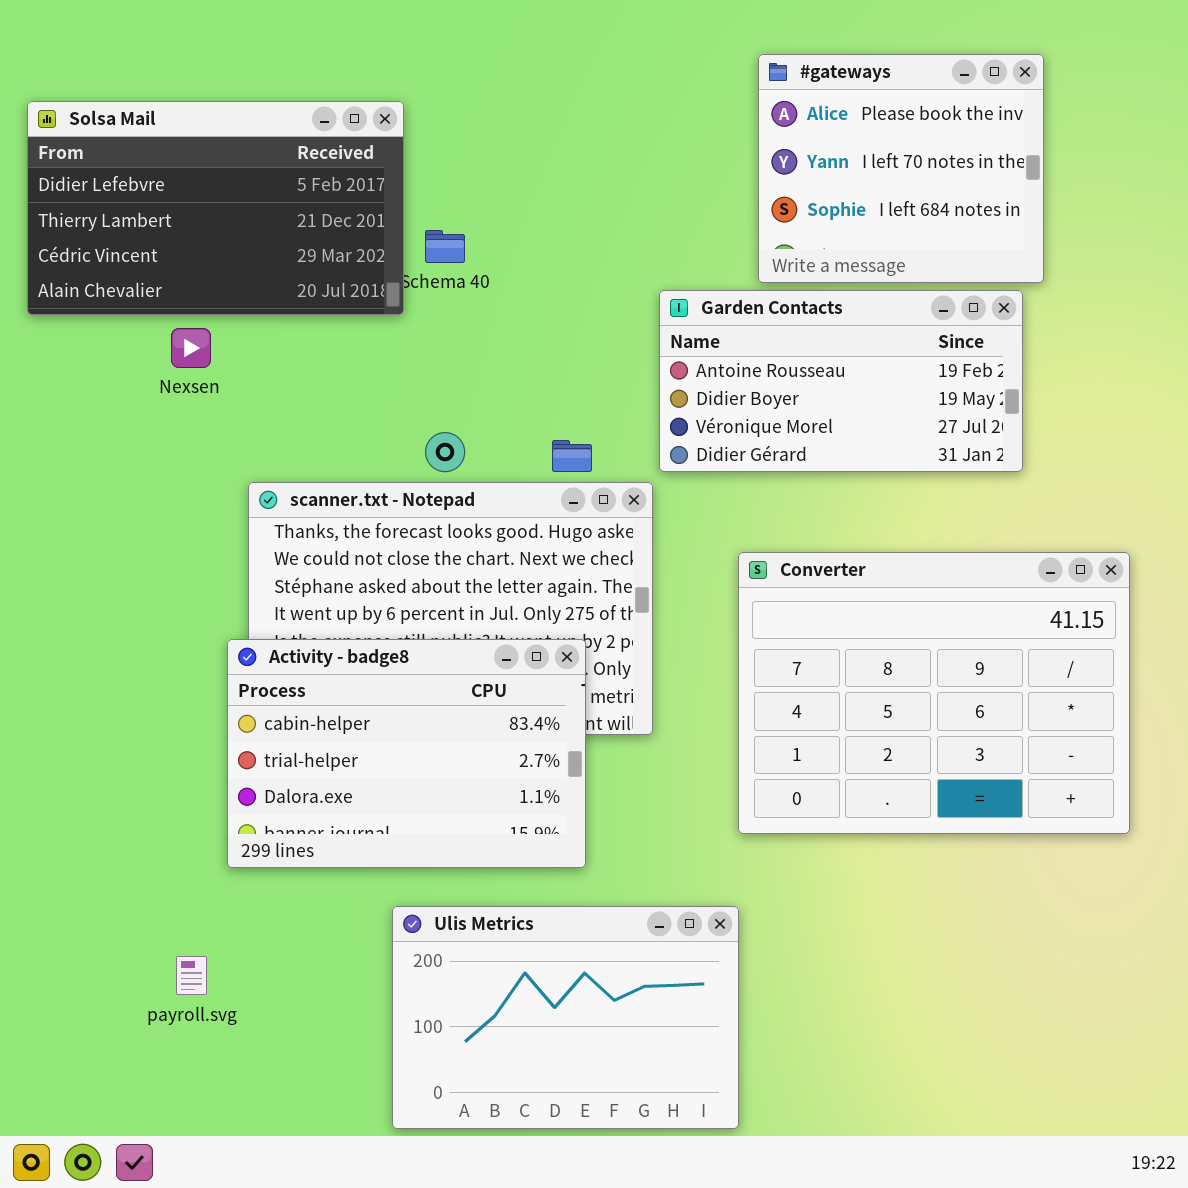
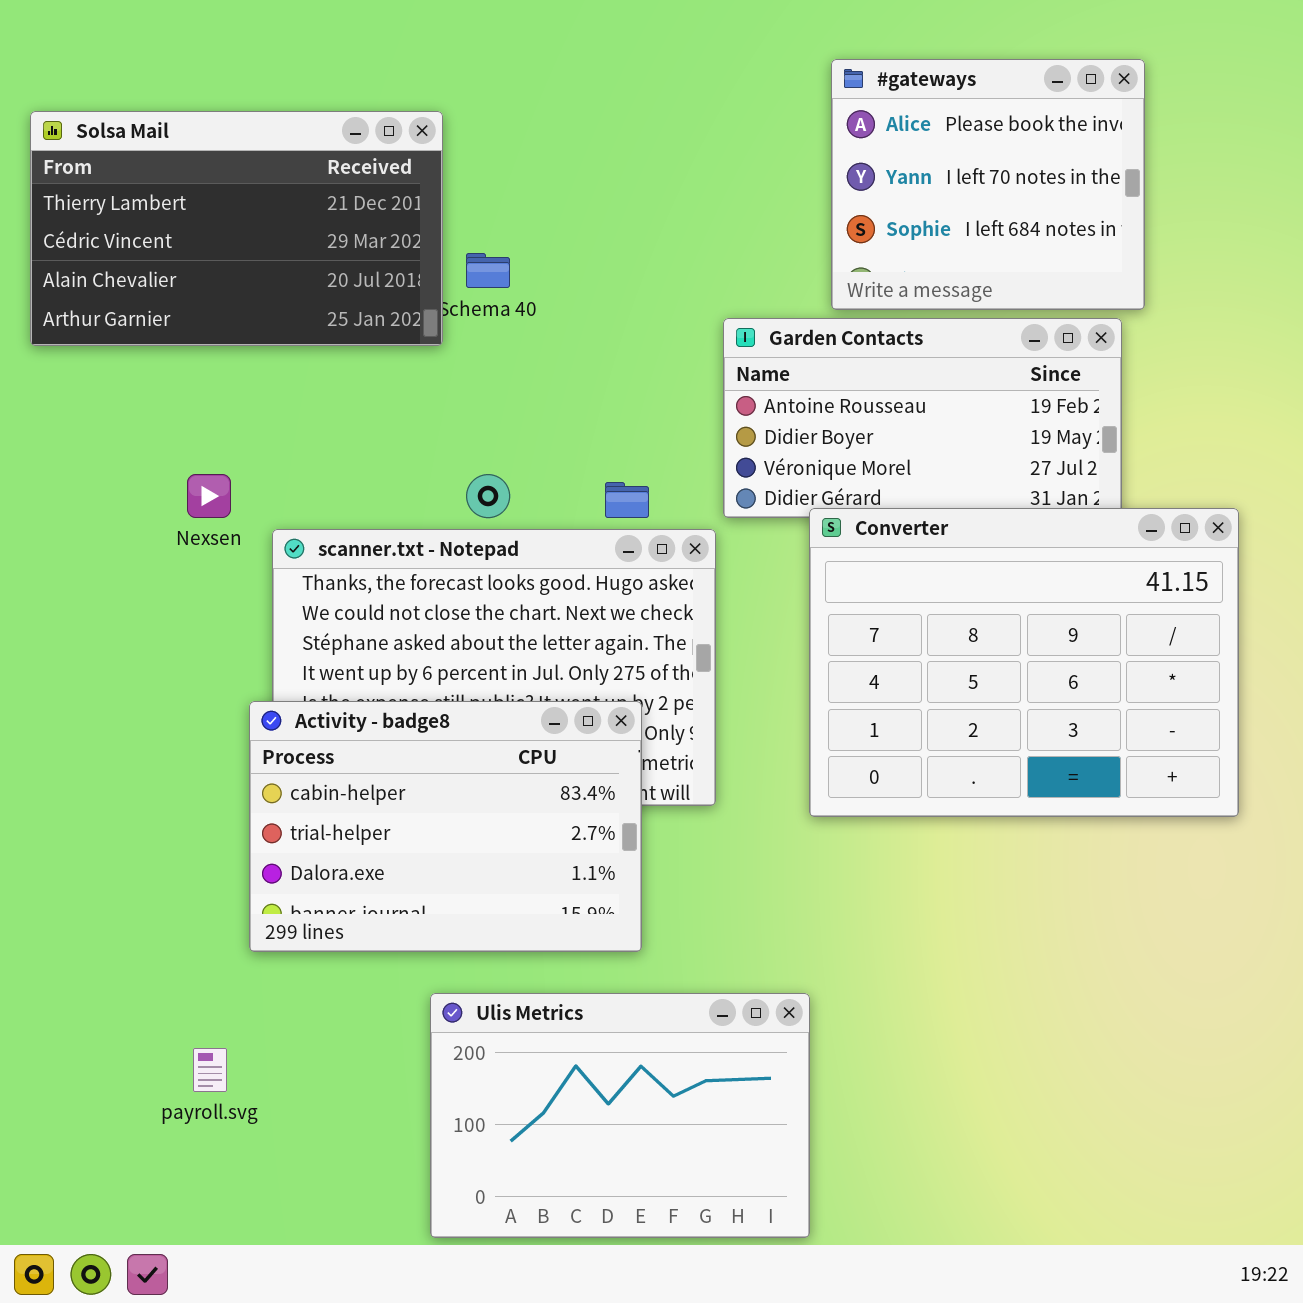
Solsa Mail: [27,101,404,315] -> [30,111,443,346], scrolled down 1 row
Nexsen: [171,328,211,368] -> [187,474,231,518], moved
Converter: [738,552,1130,834] -> [809,508,1239,817], moved

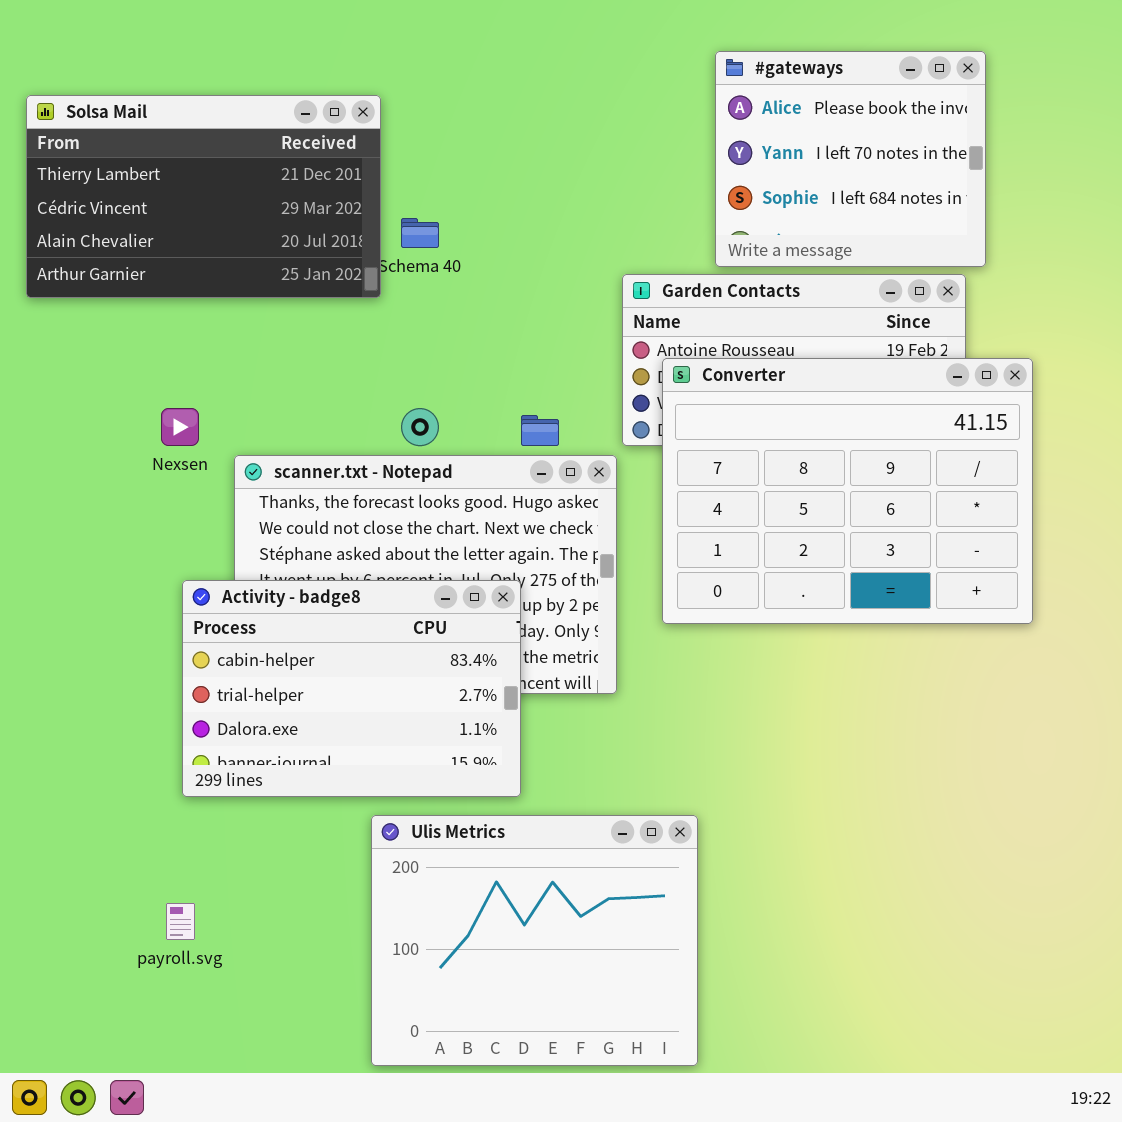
Converter: [809,508,1239,817] -> [662,358,1033,624], moved
Activity - badge8: [249,701,642,952] -> [182,580,521,797], moved
Ulis Metrics: [430,993,810,1238] -> [371,815,698,1066], resized

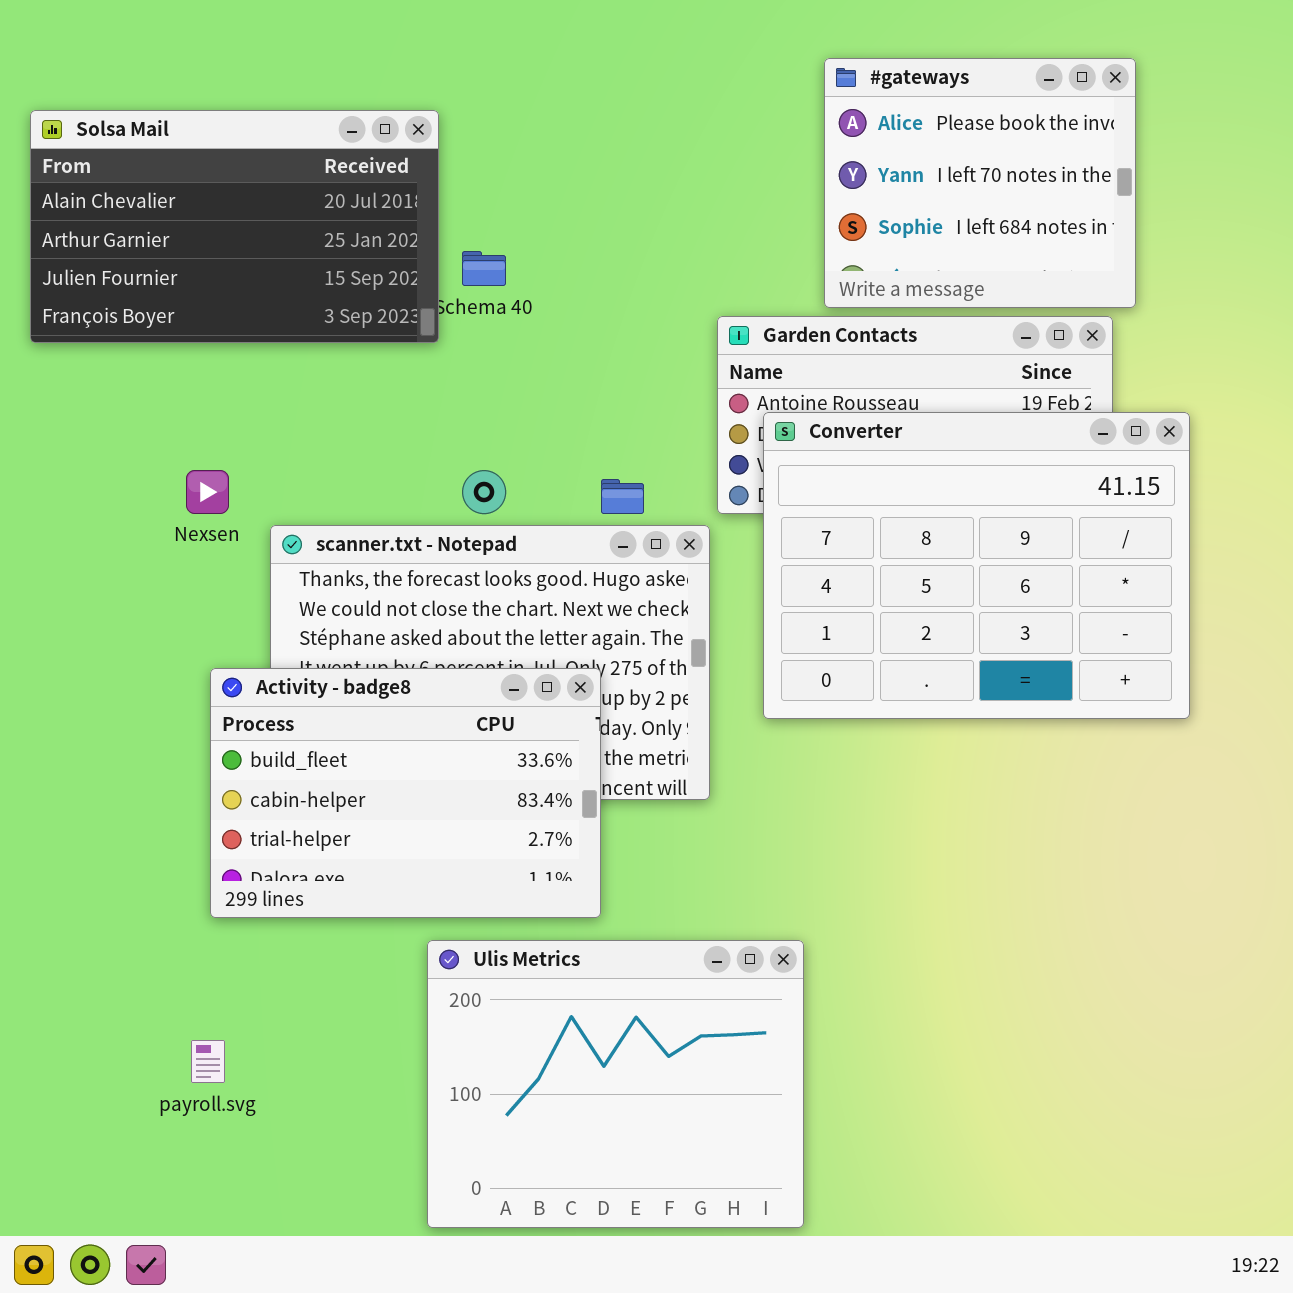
Solsa Mail: [26,95,381,298] -> [30,110,439,343], scrolled down 2 rows
Activity - badge8: [182,580,521,797] -> [210,668,601,918], scrolled up 1 row

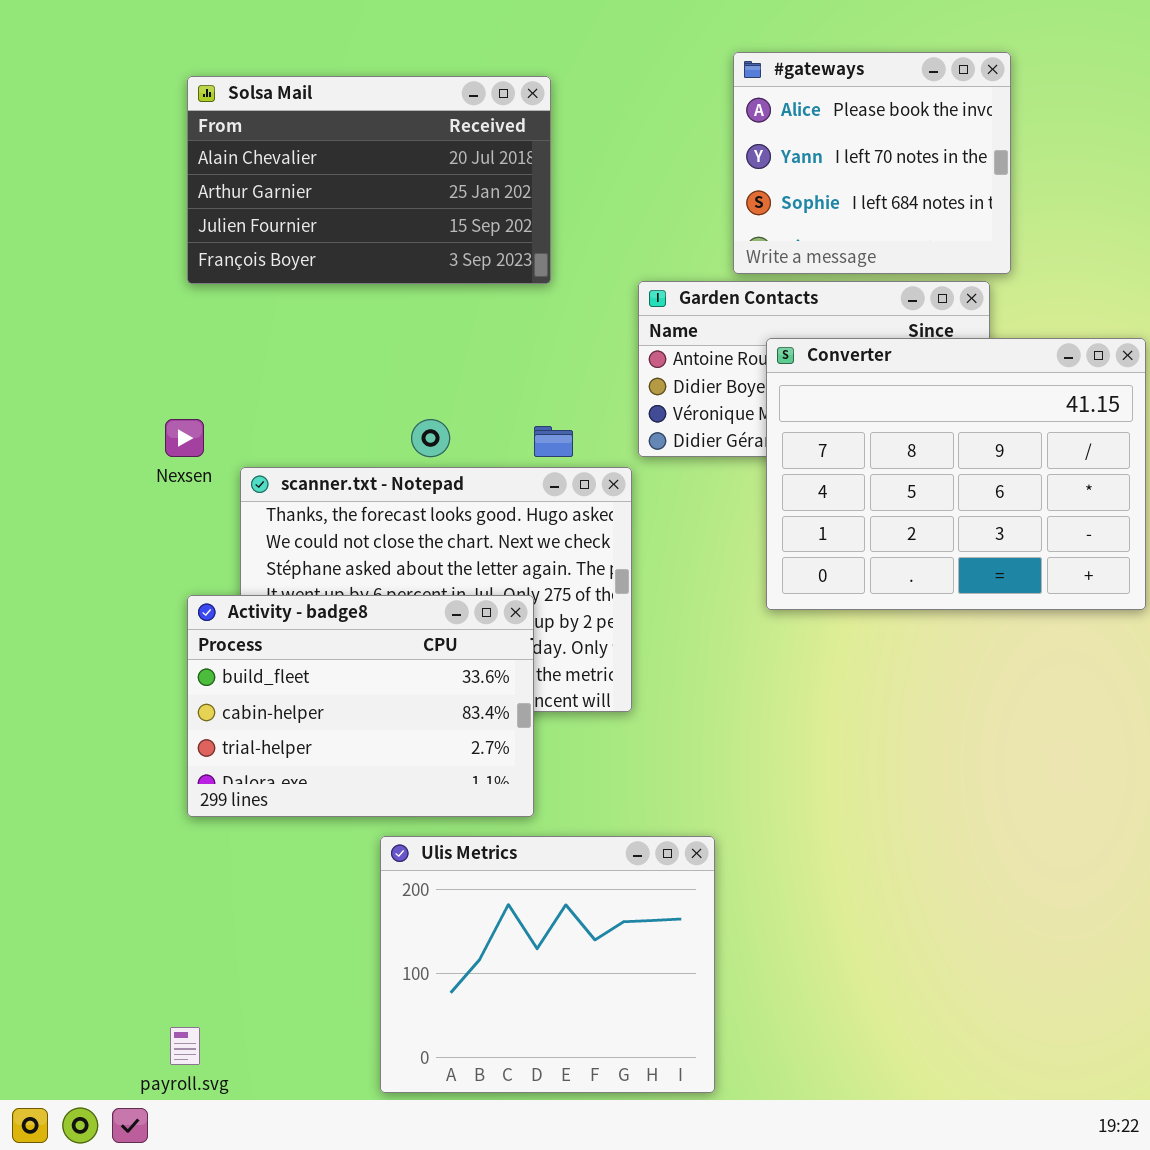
Solsa Mail: [30,110,439,343] -> [187,76,551,284], moved
Converter: [763,412,1190,719] -> [766,338,1146,610], moved
payroll.svg: [191,1040,225,1083] -> [170,1027,200,1065], moved

